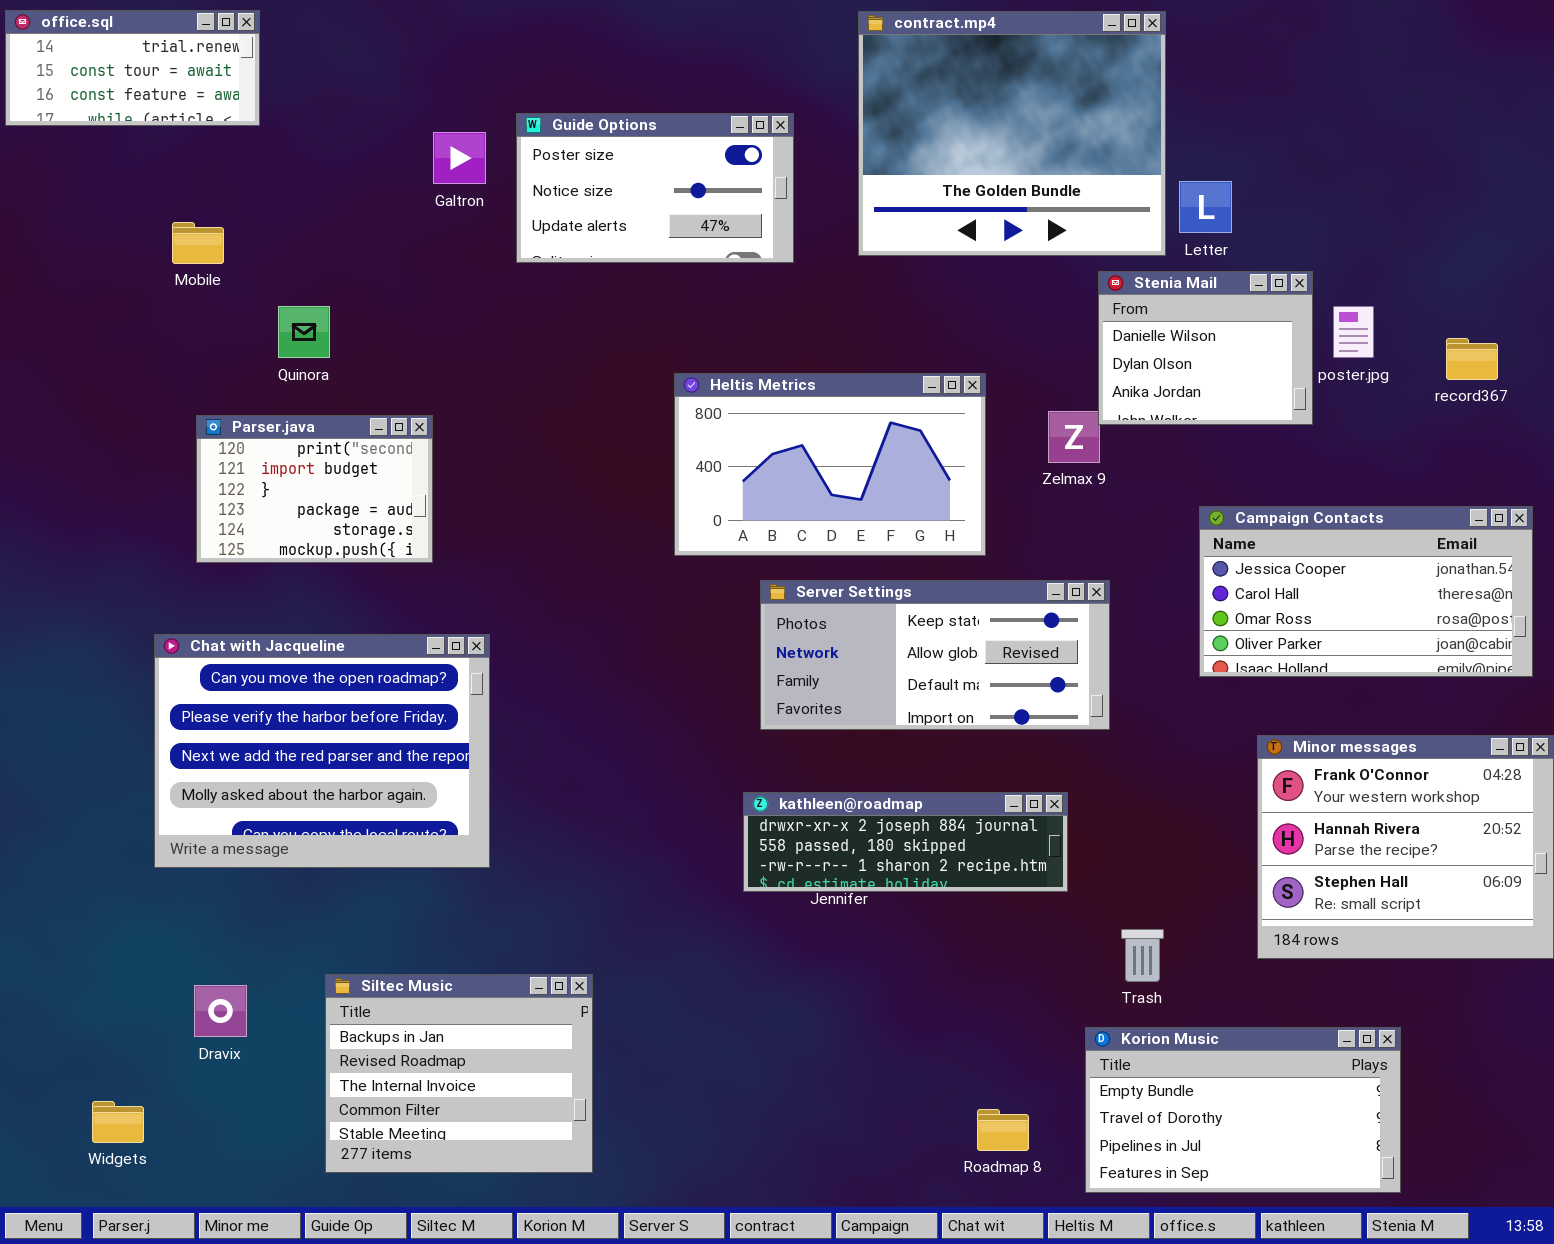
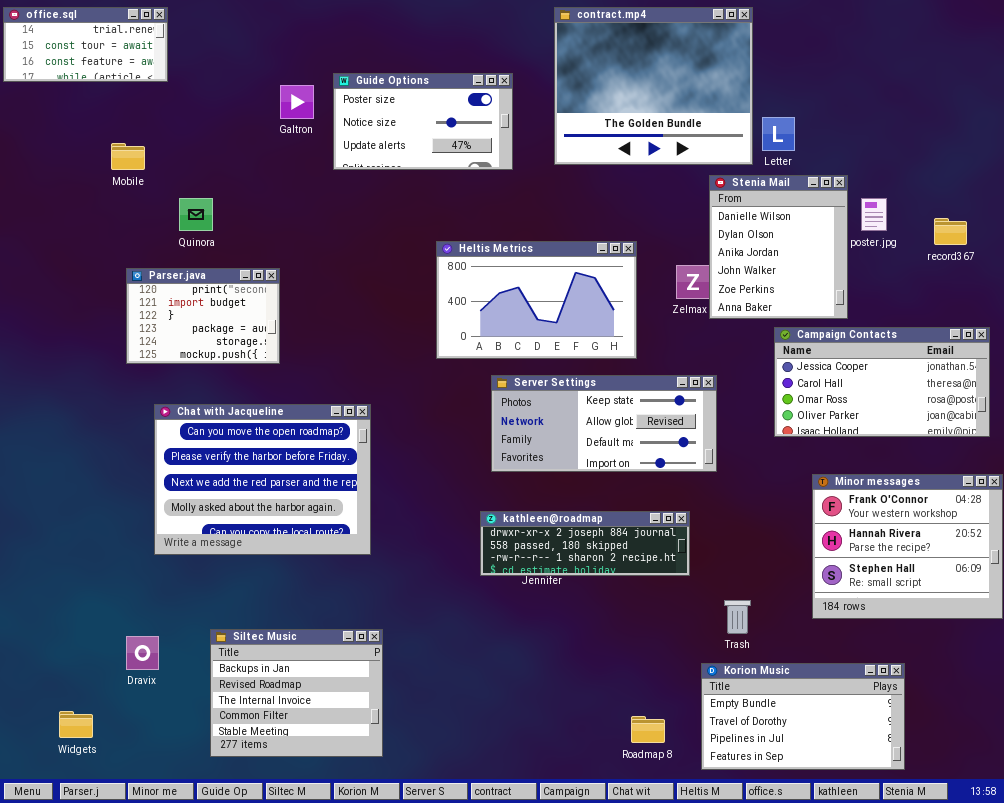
Stenia Mail: [1098,271,1313,425] -> [709,175,848,319], resized
Chat with Jacqueline: [154,634,490,868] -> [154,404,371,555], moved

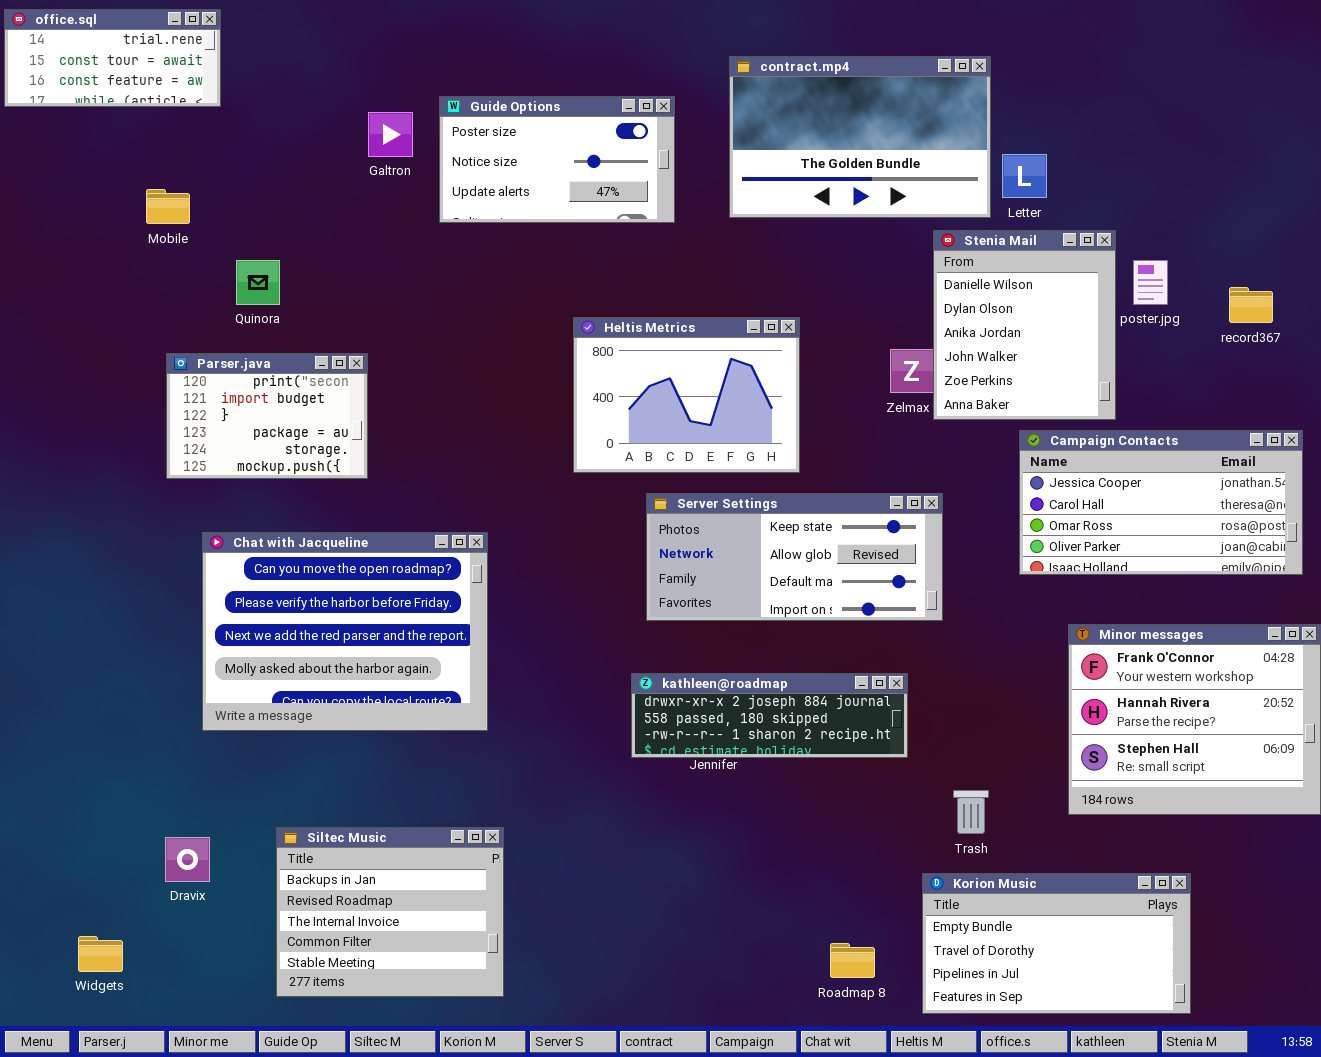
contract.mp4: [554,7,753,165] -> [729,56,991,218], resized
Heltis Metrics: [436,241,637,359] -> [573,317,800,473], resized

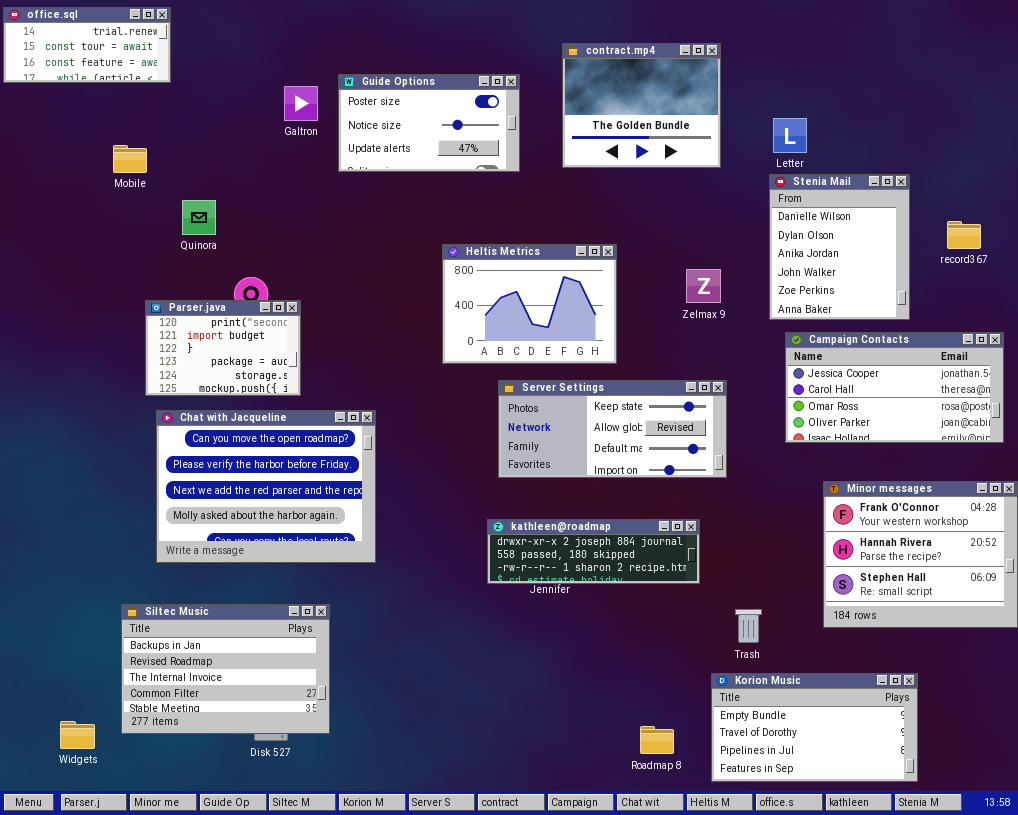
contract.mp4: [729,56,991,218] -> [562,43,721,168], resized
Stenia Mail: [933,230,1116,420] -> [769,174,910,320], moved
Parser.java: [166,353,368,479] -> [145,300,301,396], moved
Siltec Music: [276,827,504,997] -> [121,604,330,734], moved, resized

